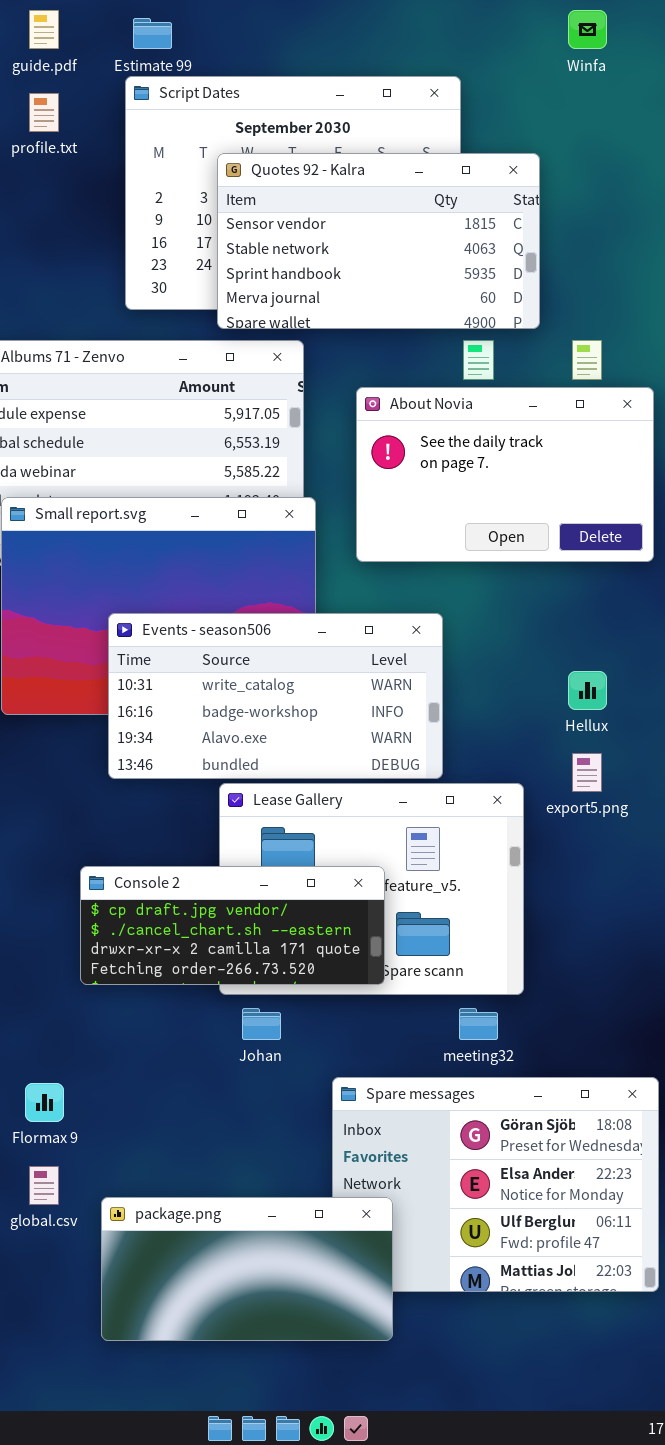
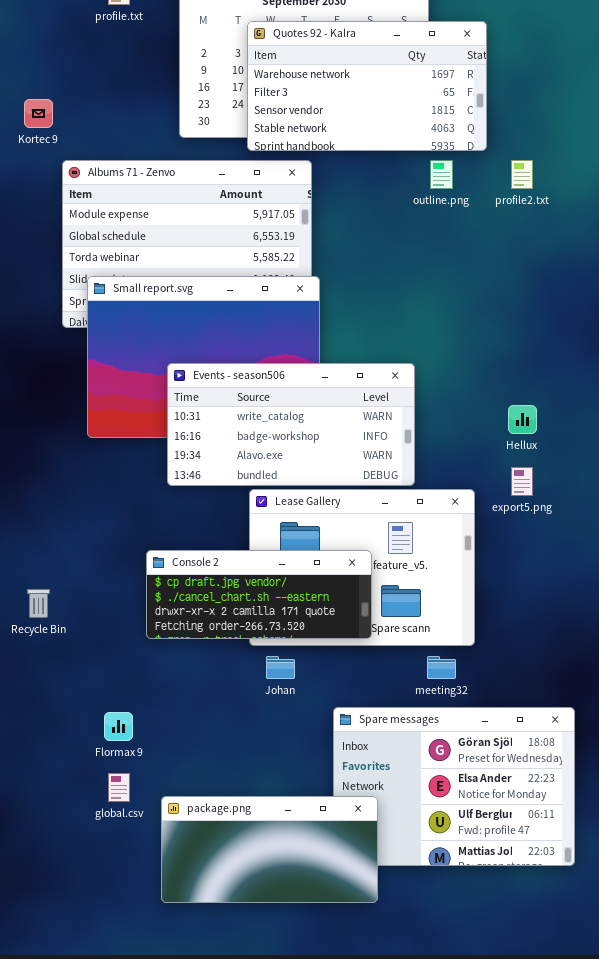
Quotes 92 - Kalra: [217,153,540,329] -> [247,21,487,151], scrolled up 2 rows
About Novia: [356,387,654,562] -> none, closed

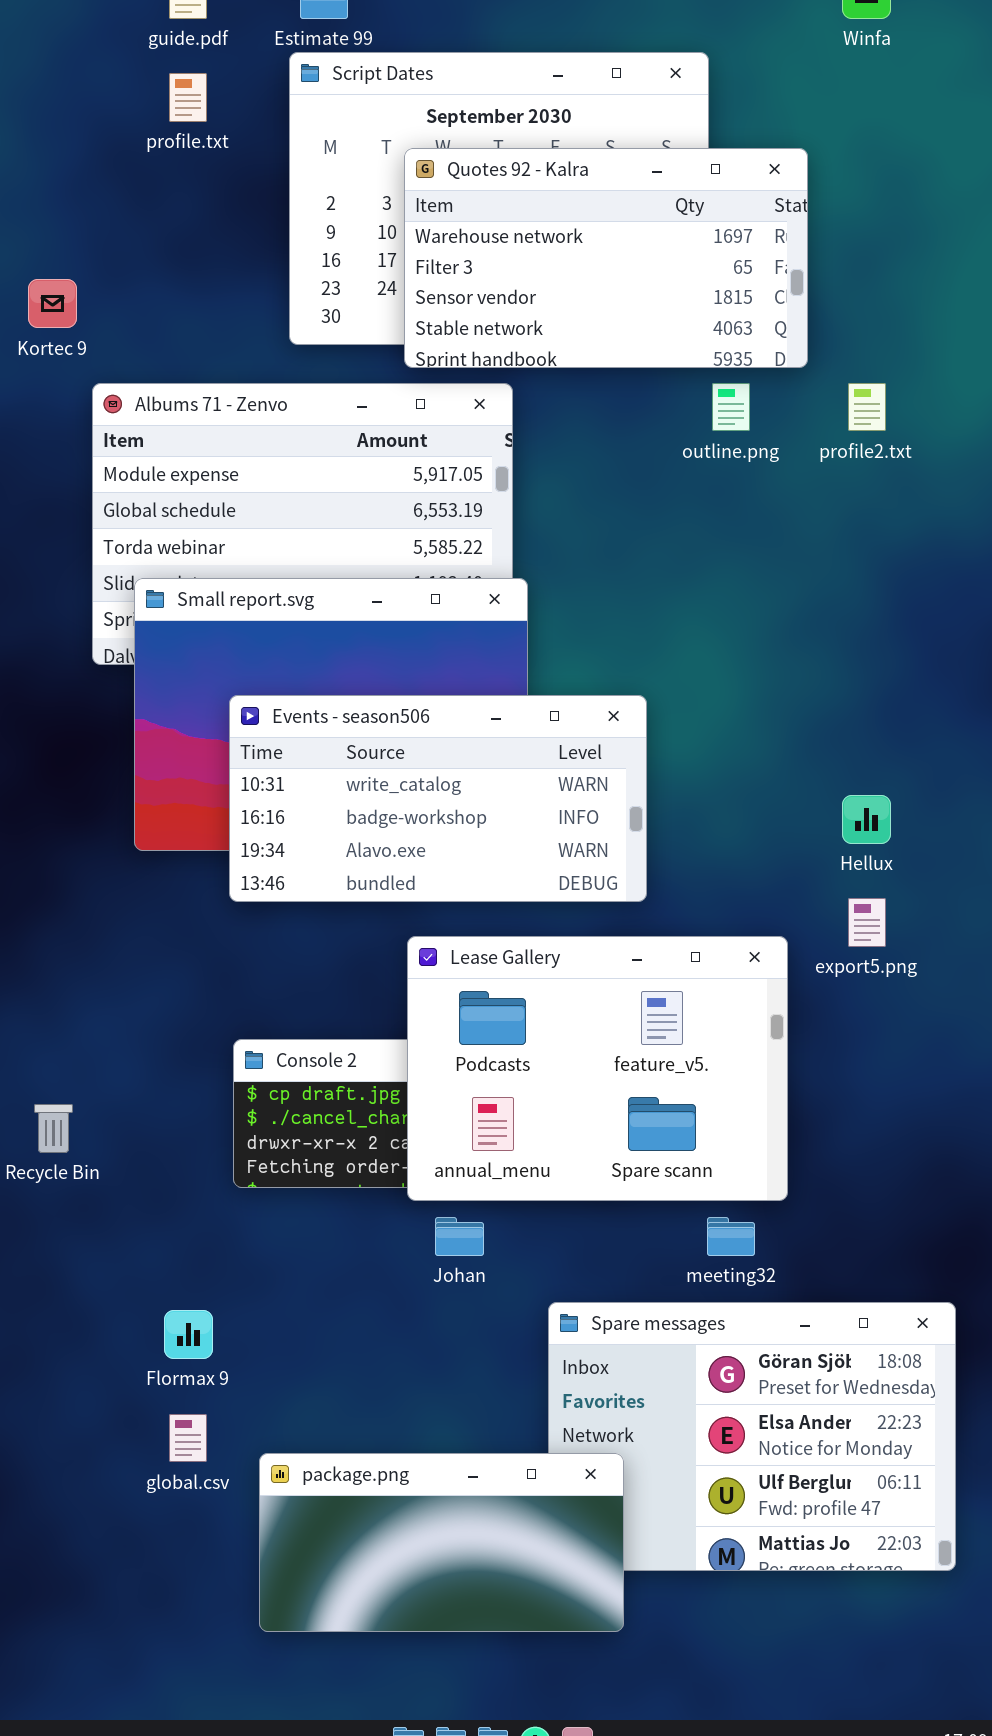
Events - season506: [167,363,415,486] -> [229,695,647,902], moved
Lease Gallery: [249,489,475,646] -> [407,936,788,1201], raised

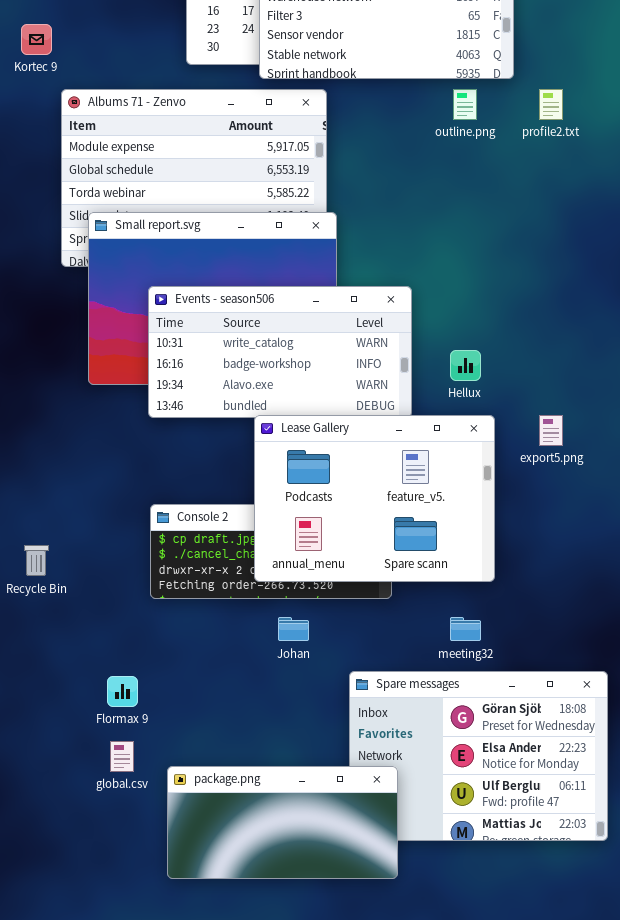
Hellux: [842,795,891,844] -> [450,350,481,381], moved
Lease Gallery: [407,936,788,1201] -> [254,415,495,582], moved

